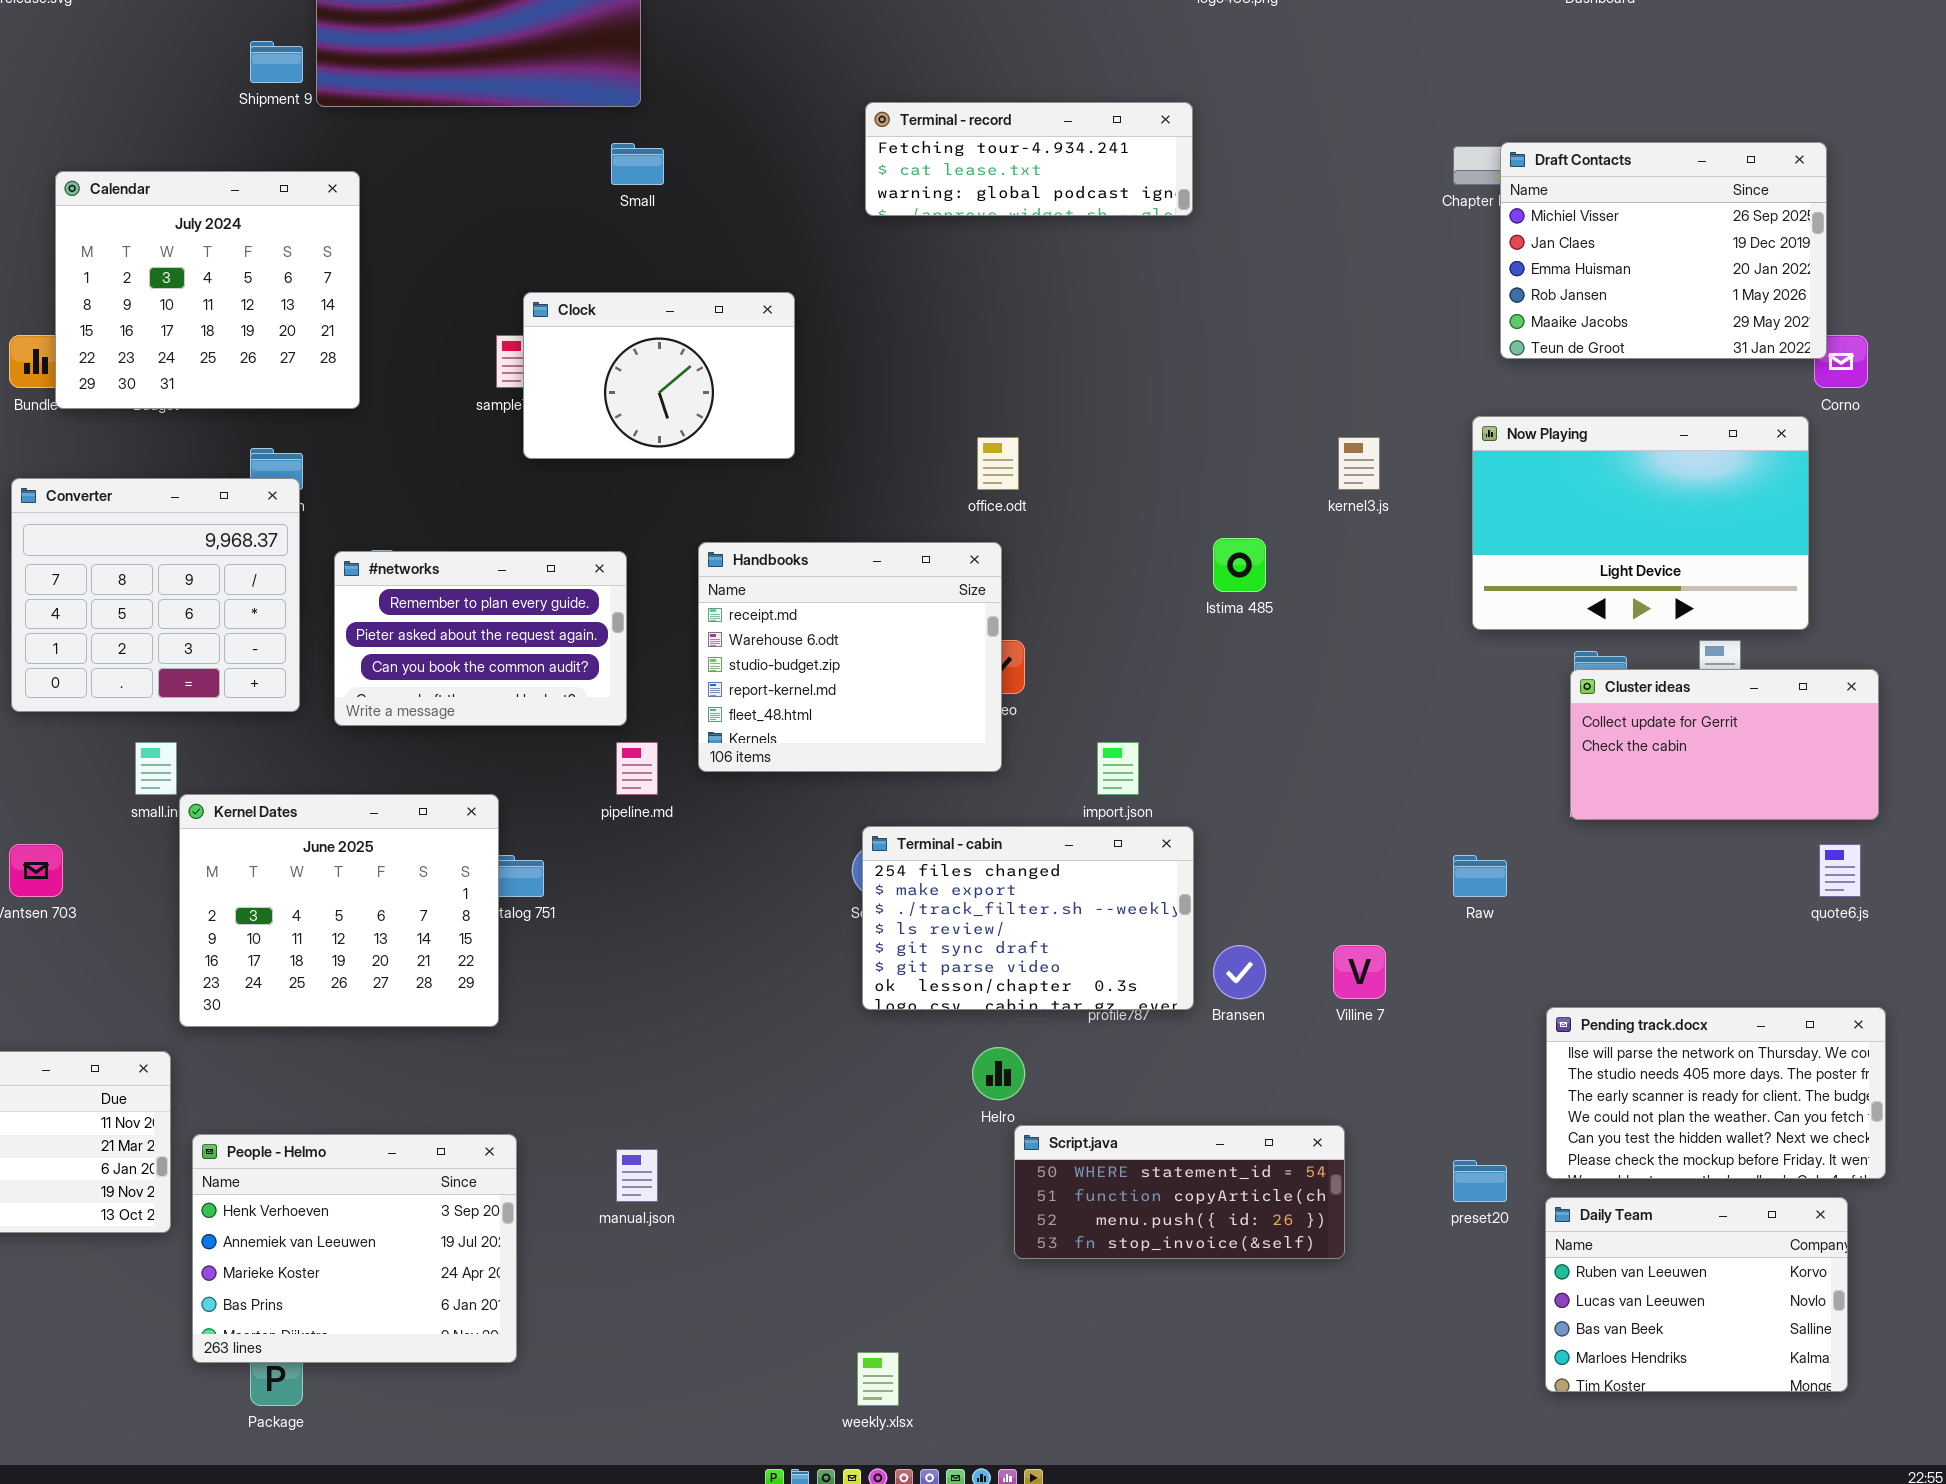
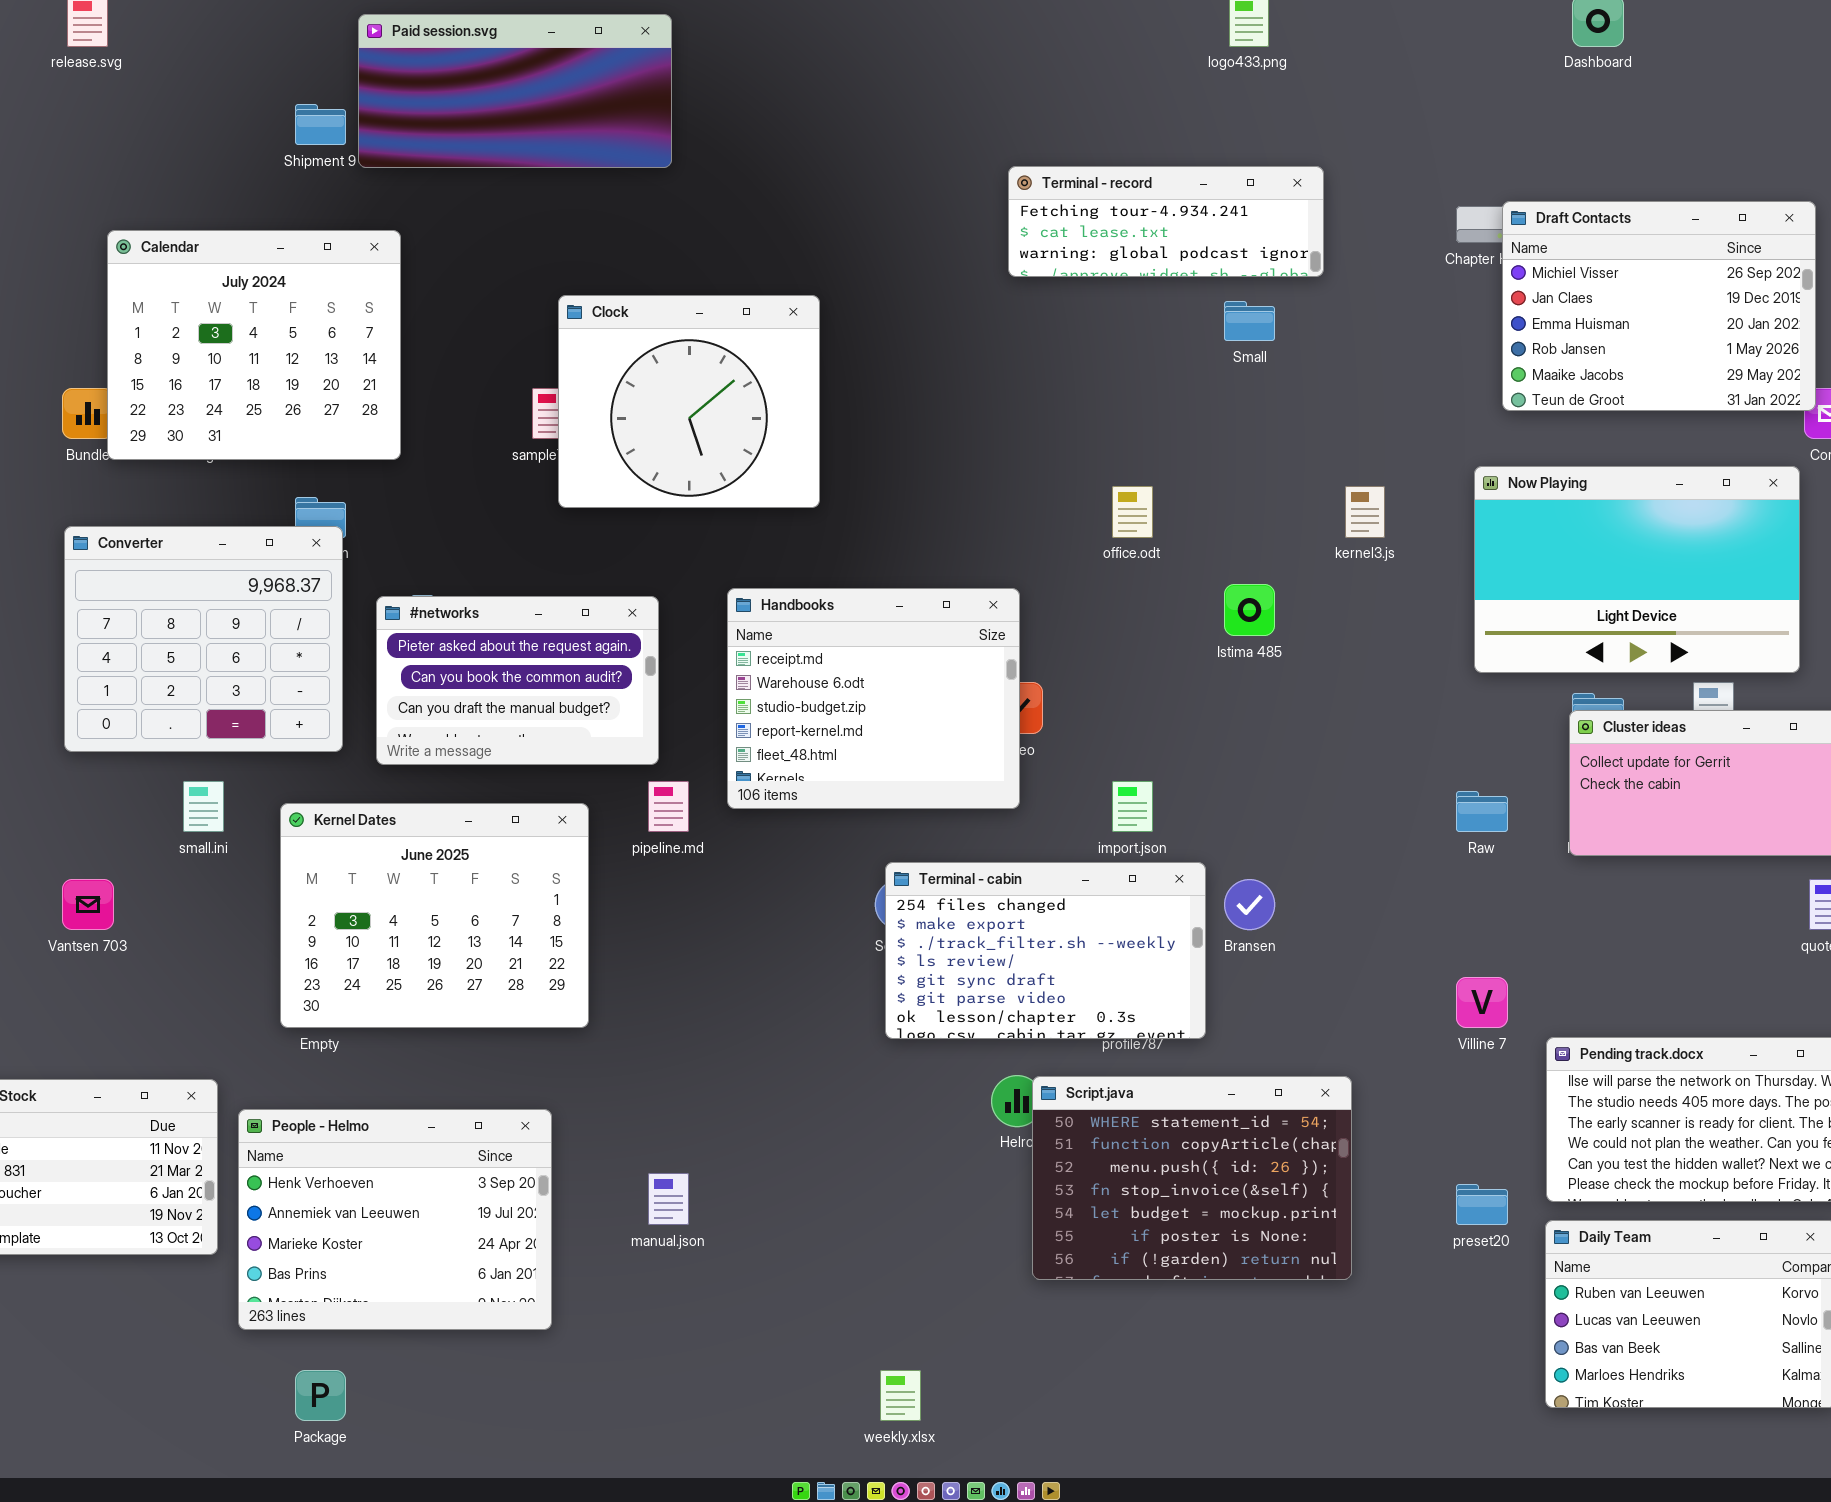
Terminal - record: [865,102,1193,216] -> [1008,166,1324,277], moved
Small: [611,143,664,185] -> [1224,301,1275,341], moved
Clock: [523,292,795,459] -> [558,295,820,508], resized
office.odt: [977,437,1019,490] -> [1112,486,1153,538], moved
#networks: [334,551,627,726] -> [376,596,659,765], scrolled down 1 row
Kernel Dates: [179,794,499,1027] -> [280,803,589,1028], moved
Raw: [1453,855,1507,897] -> [1456,791,1508,832], moved
Bransen: [1213,945,1266,999] -> [1224,879,1275,930], moved
Villine 7: [1333,945,1386,999] -> [1456,977,1508,1028], moved
Script.java: [1014,1125,1345,1259] -> [1032,1076,1352,1280], resized
People - Helmo: [192,1134,517,1363] -> [238,1109,552,1330], moved

